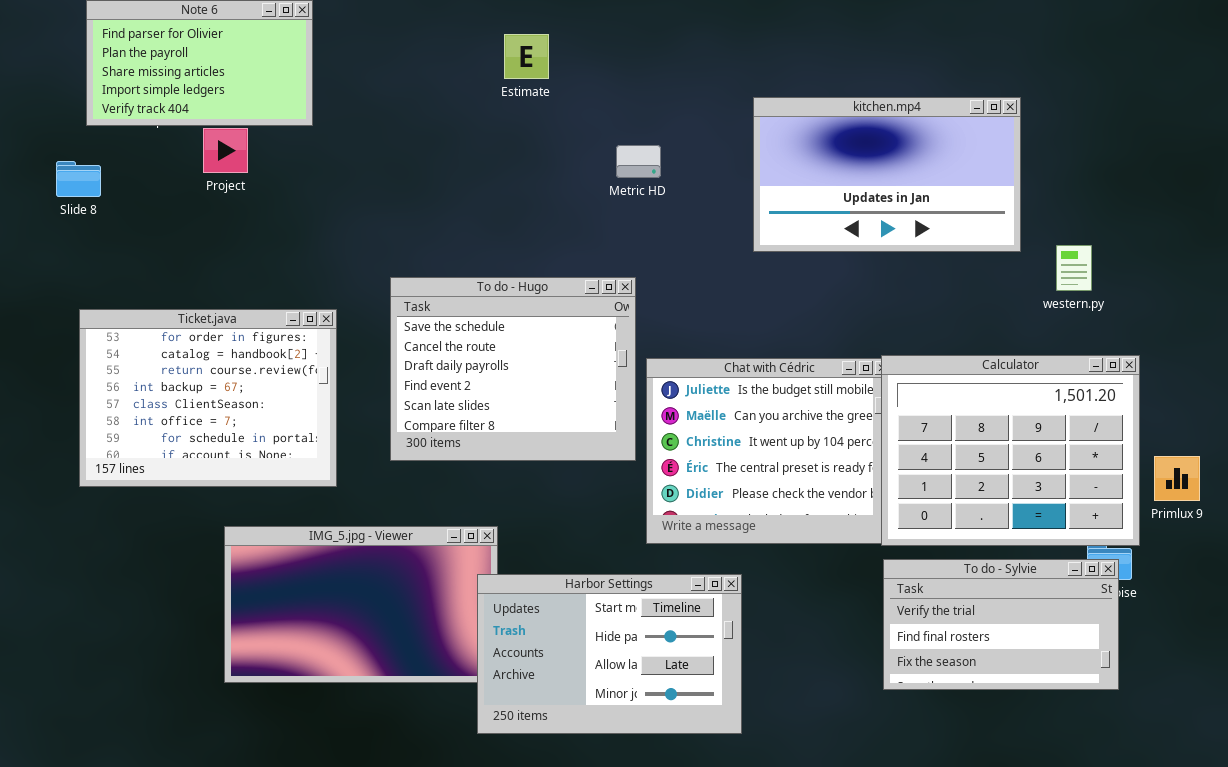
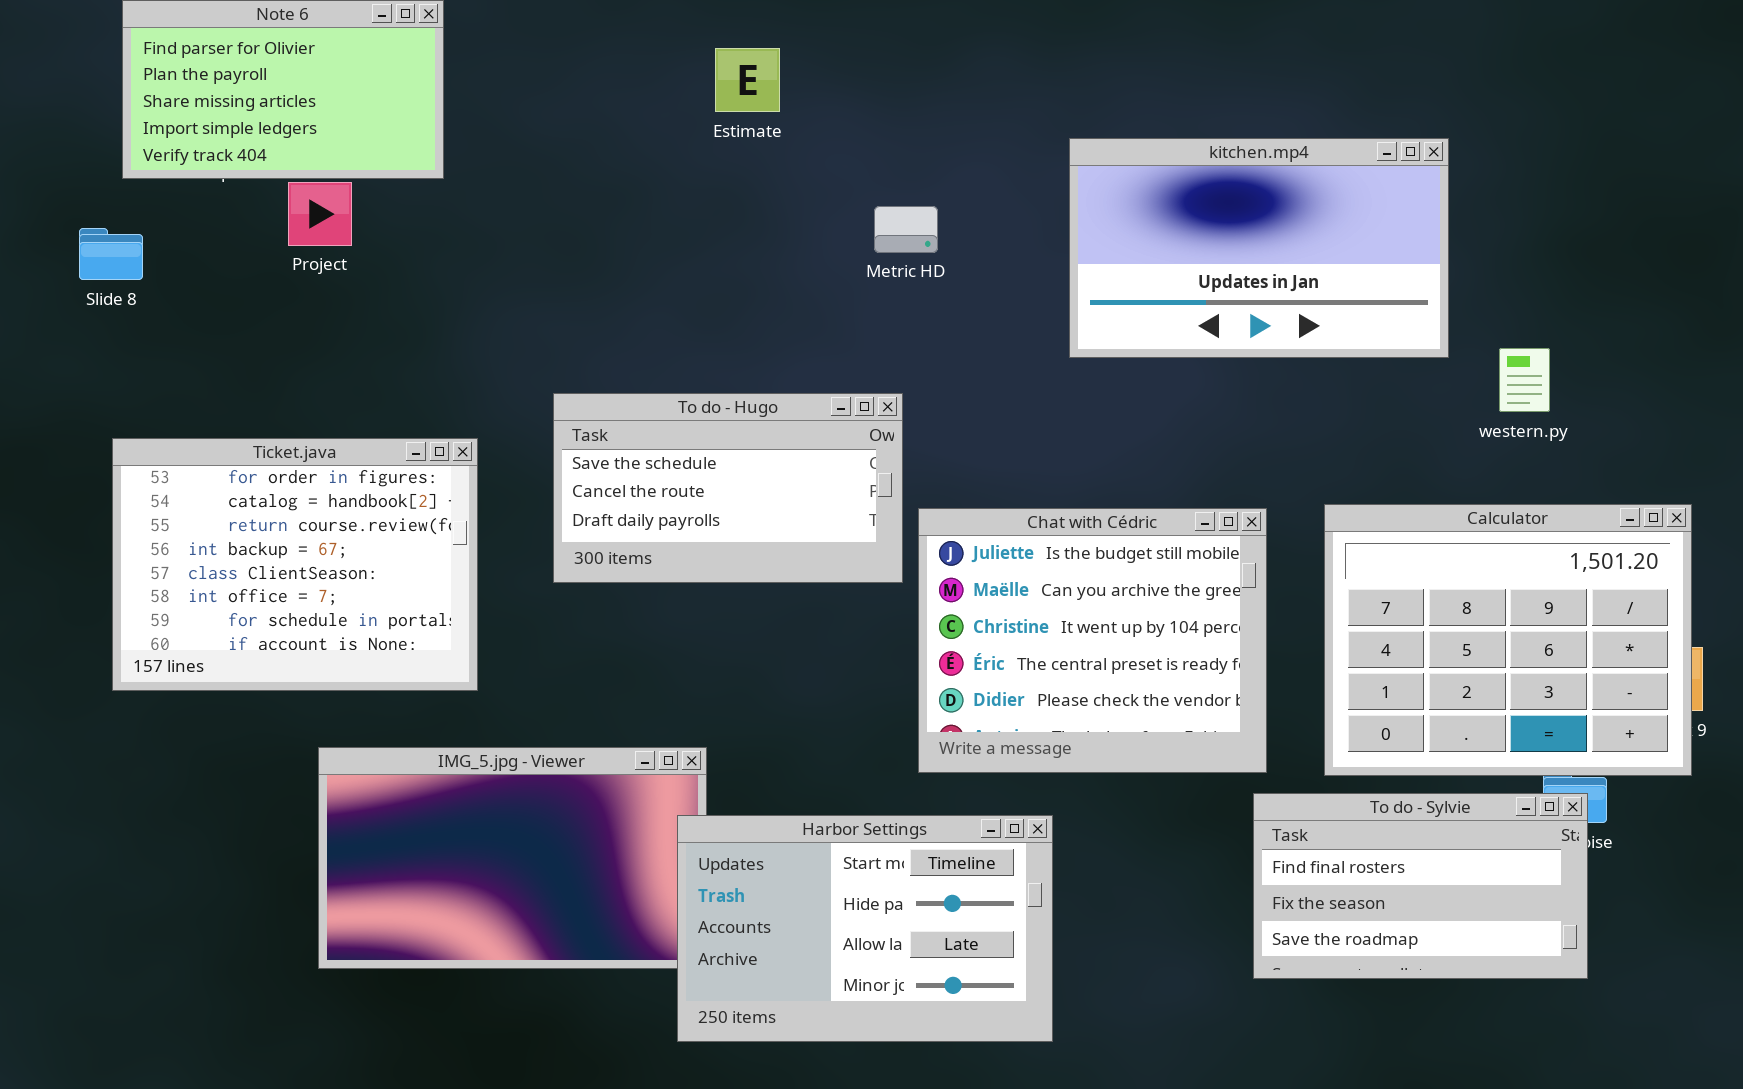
To do - Hugo: [390,277,636,461] -> [553,393,903,583], resized
Calculator: [881,355,1140,546] -> [1324,504,1692,776], moved
To do - Sylvie: [883,559,1119,690] -> [1253,793,1588,979], scrolled down 1 row

